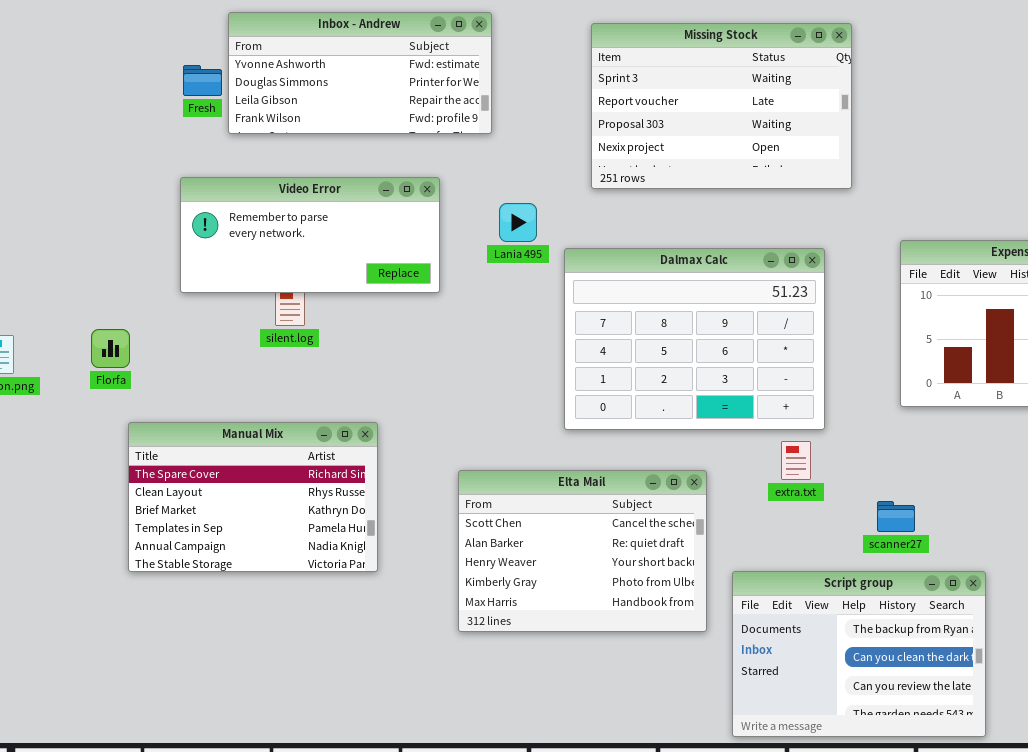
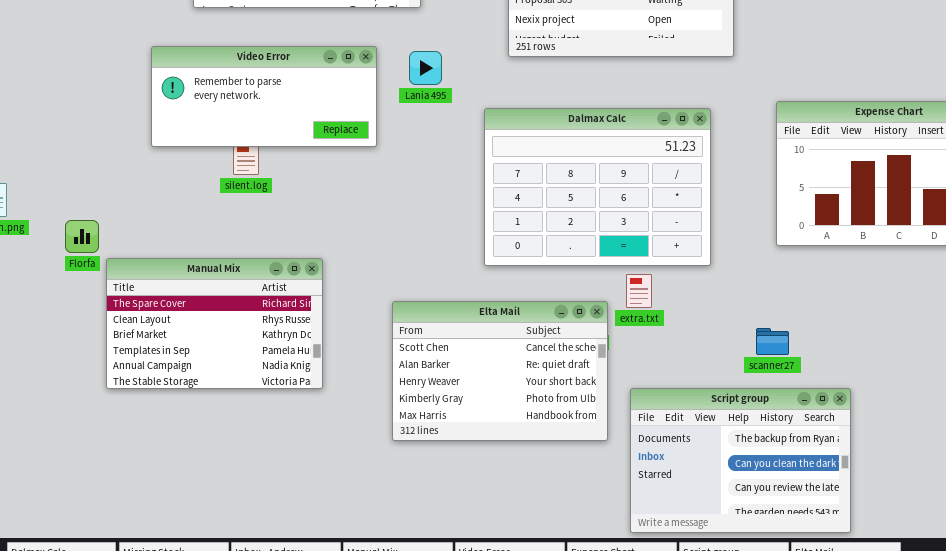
Lania 495: [499,203,537,242] -> [409,51,442,85], moved
Florfa: [91,329,130,368] -> [65,220,99,253], moved
extra.txt: [781,441,811,480] -> [626,274,652,308], moved

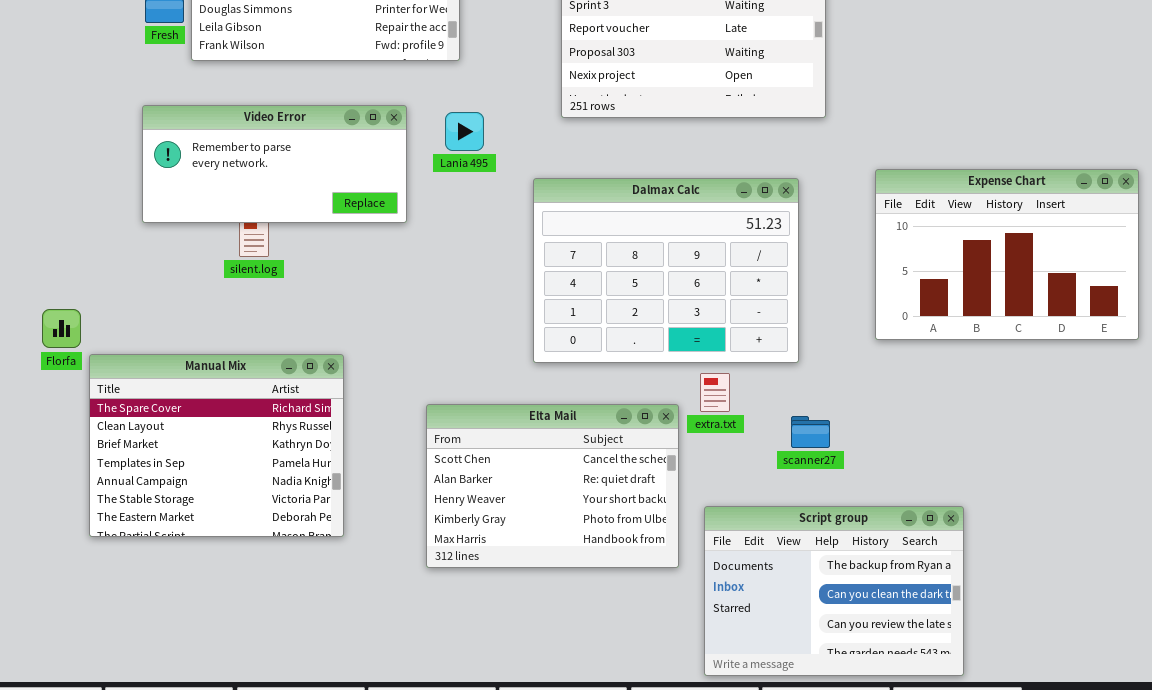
Manual Mix: [106,258,323,389] -> [89,354,344,537], resized
scanner27: [756,328,789,355] -> [791,416,830,448], moved

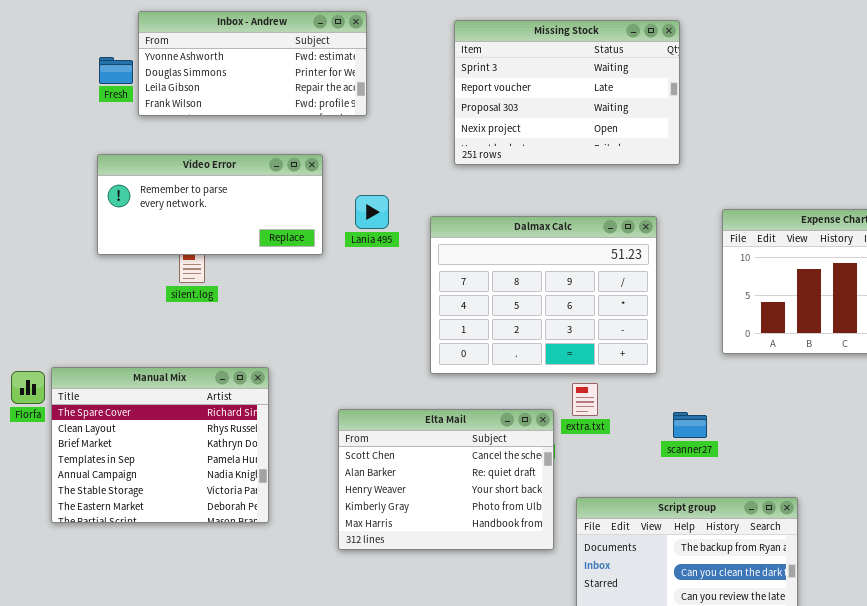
Lania 495: [445,112,484,151] -> [355,195,389,229], moved
Florfa: [42,309,81,348] -> [11,371,45,404], moved
scanner27: [791,416,830,448] -> [673,412,707,438], moved

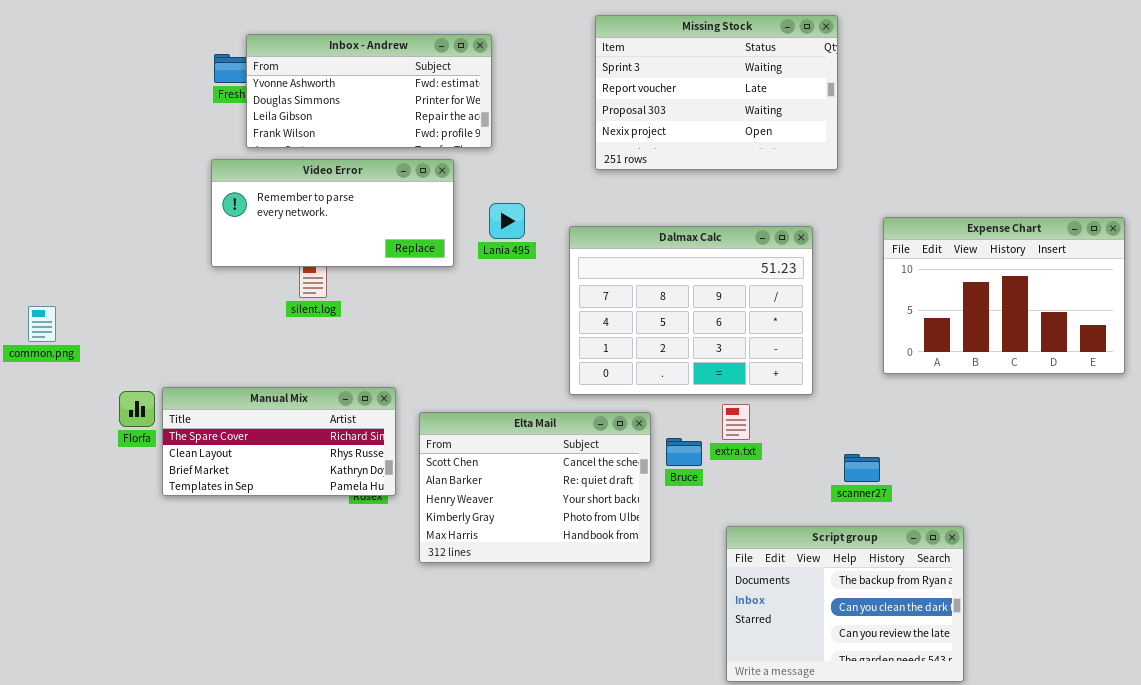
Inbox - Andrew: [138,11,367,116] -> [246,34,492,148], moved
Manual Mix: [51,367,269,523] -> [162,387,396,496], resized
Elta Mail: [338,409,554,550] -> [419,412,651,563], moved
scanner27: [673,412,707,438] -> [844,454,880,482], moved

